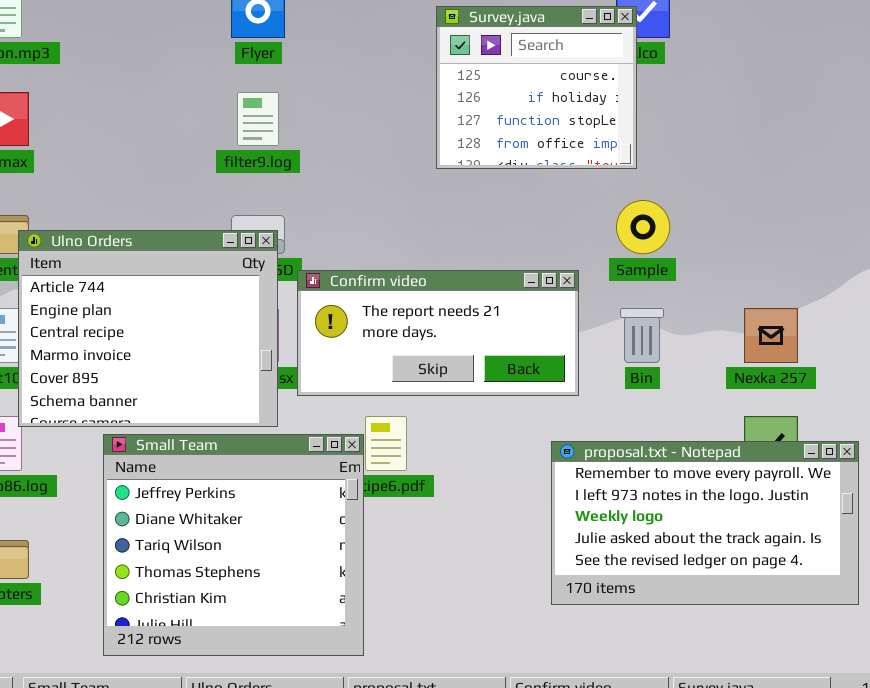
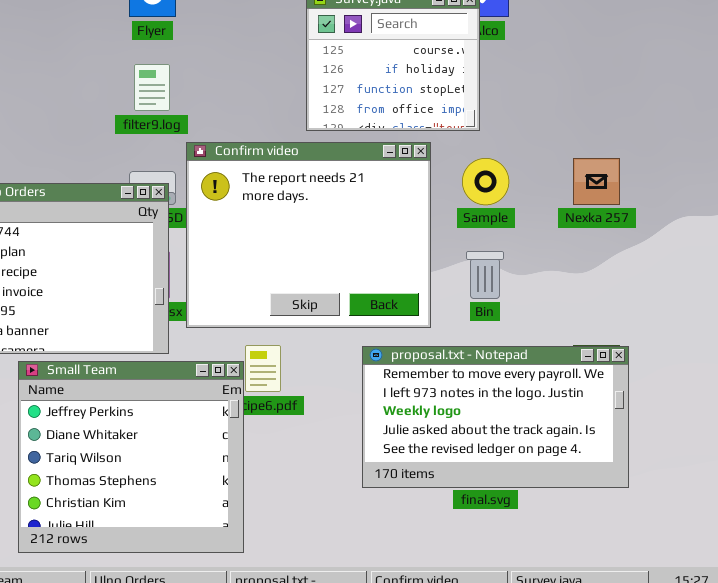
Confirm video: [297,270,579,396] -> [186,142,431,328], resized
Nexka 257: [744,308,798,363] -> [573,158,620,205], moved
proposal.txt - Notepad: [551,441,859,605] -> [362,346,629,488], moved

